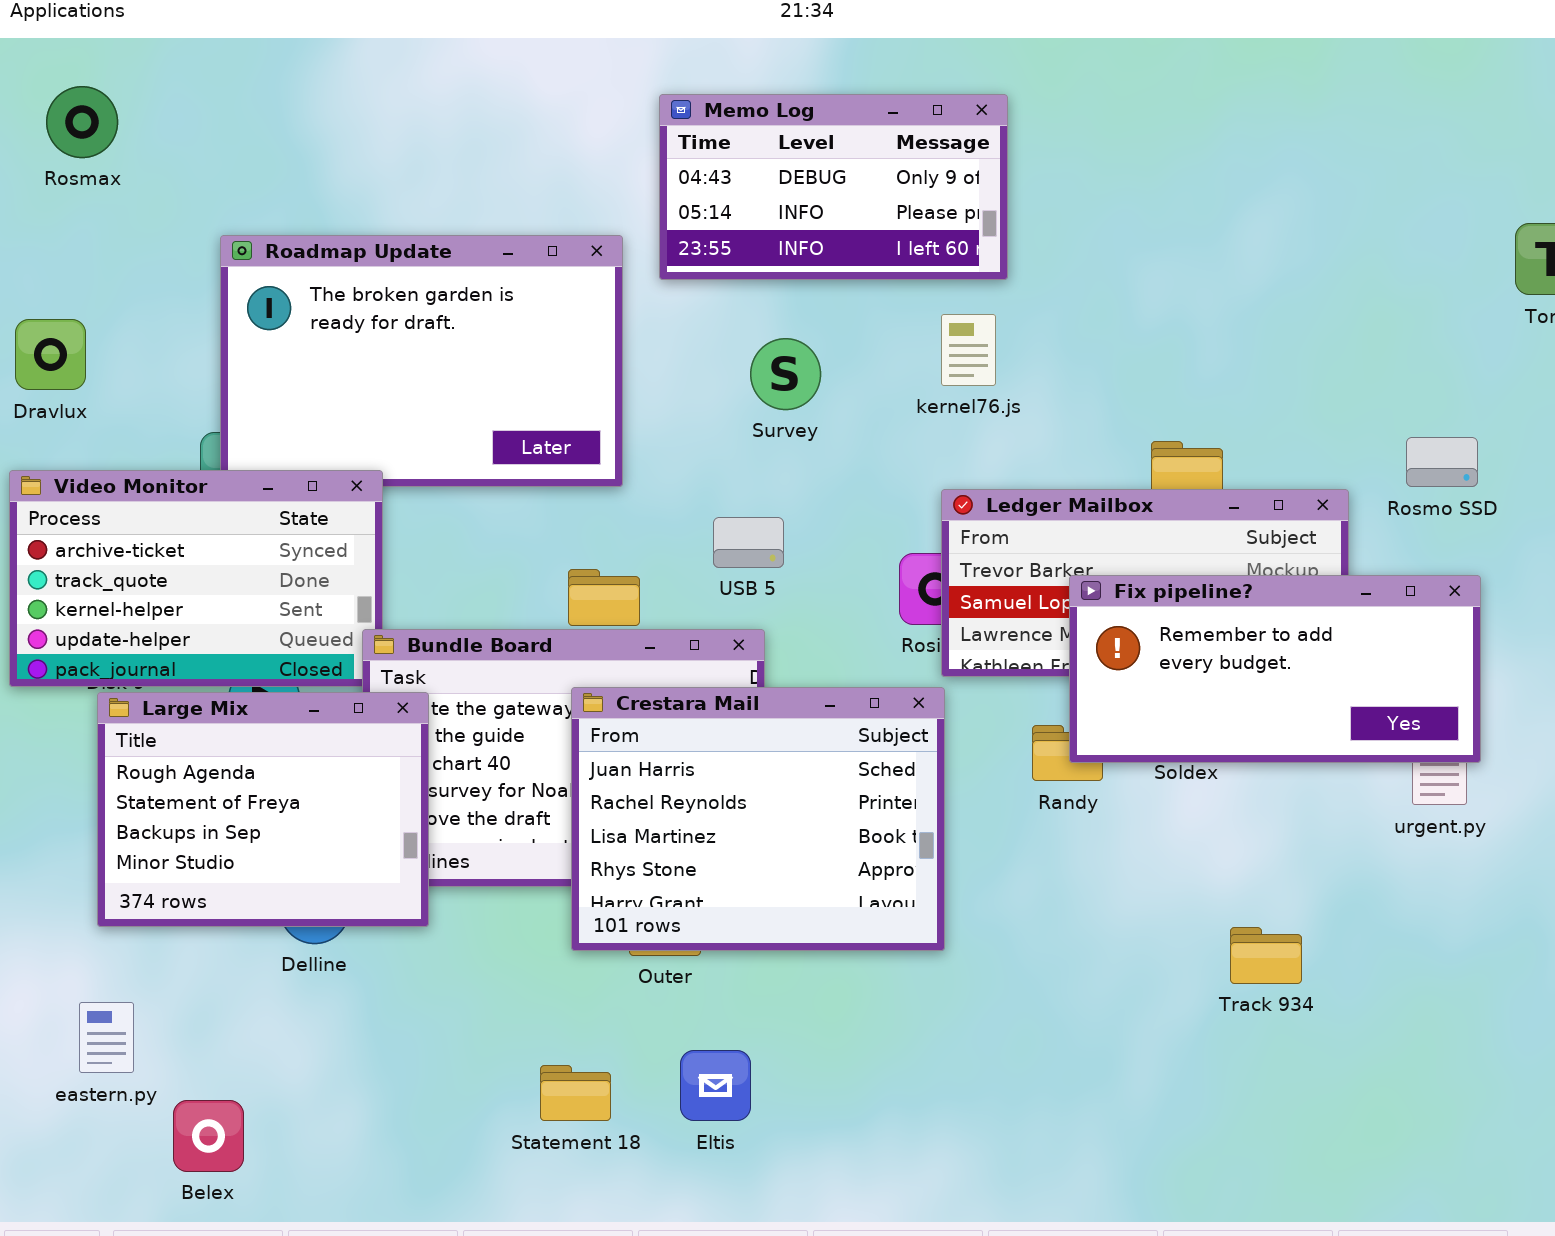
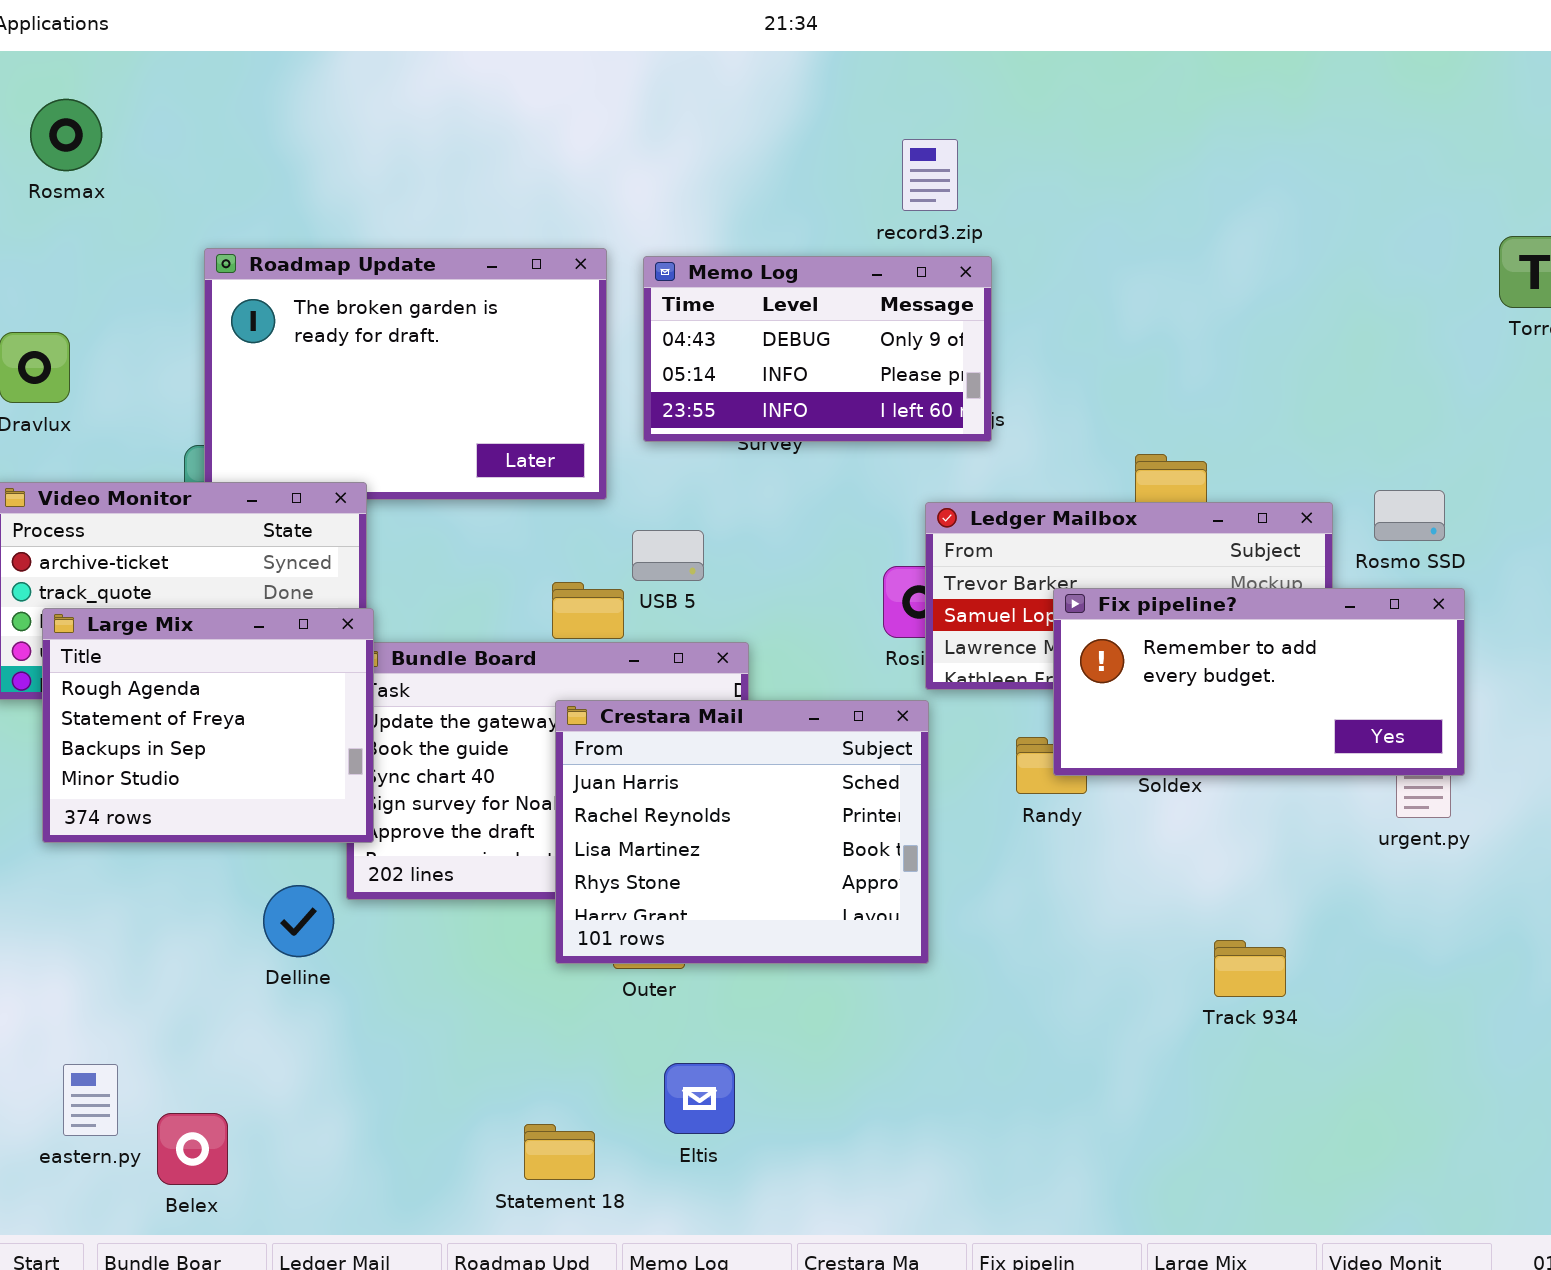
Memo Log: [659,94,1008,280] -> [643,256,992,442], moved
Rosmo SSD: [1406,437,1478,487] -> [1374,490,1445,541], moved
USB 5: [713,517,784,568] -> [632,530,704,581], moved
Large Mix: [97,692,429,927] -> [42,608,374,843], moved
eastern.py: [79,1002,134,1073] -> [63,1064,118,1136], moved
Statement 18: [540,1065,611,1121] -> [524,1124,595,1180], moved

